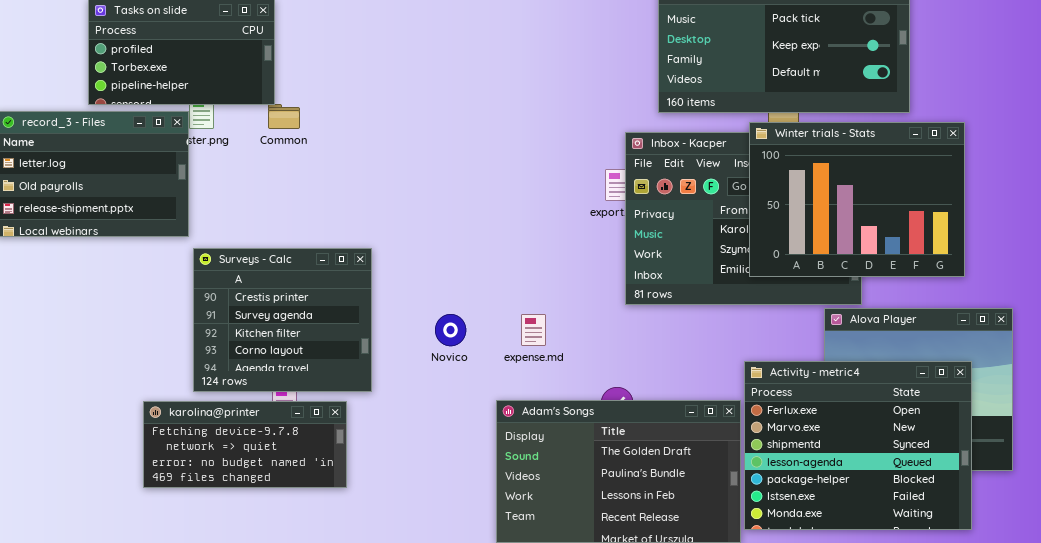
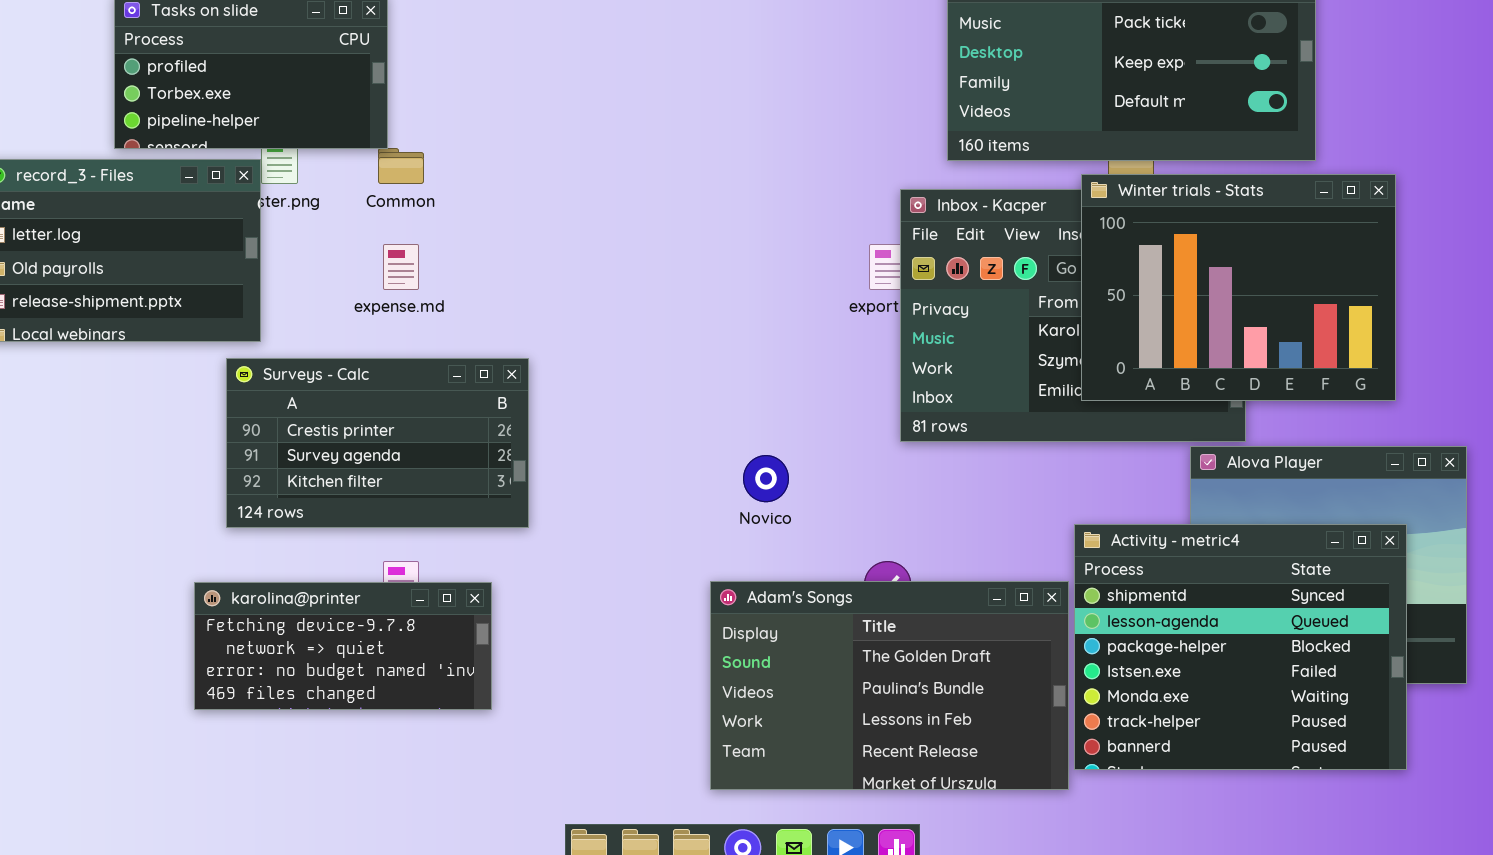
Surveys - Calc: [193,248,372,392] -> [226,358,529,528], resized
Novico: [435,314,466,346] -> [743,455,789,502], moved
expense.md: [521,314,546,346] -> [383,244,419,290], moved
Activity - metric4: [744,361,972,530] -> [1074,524,1407,770], scrolled down 2 rows

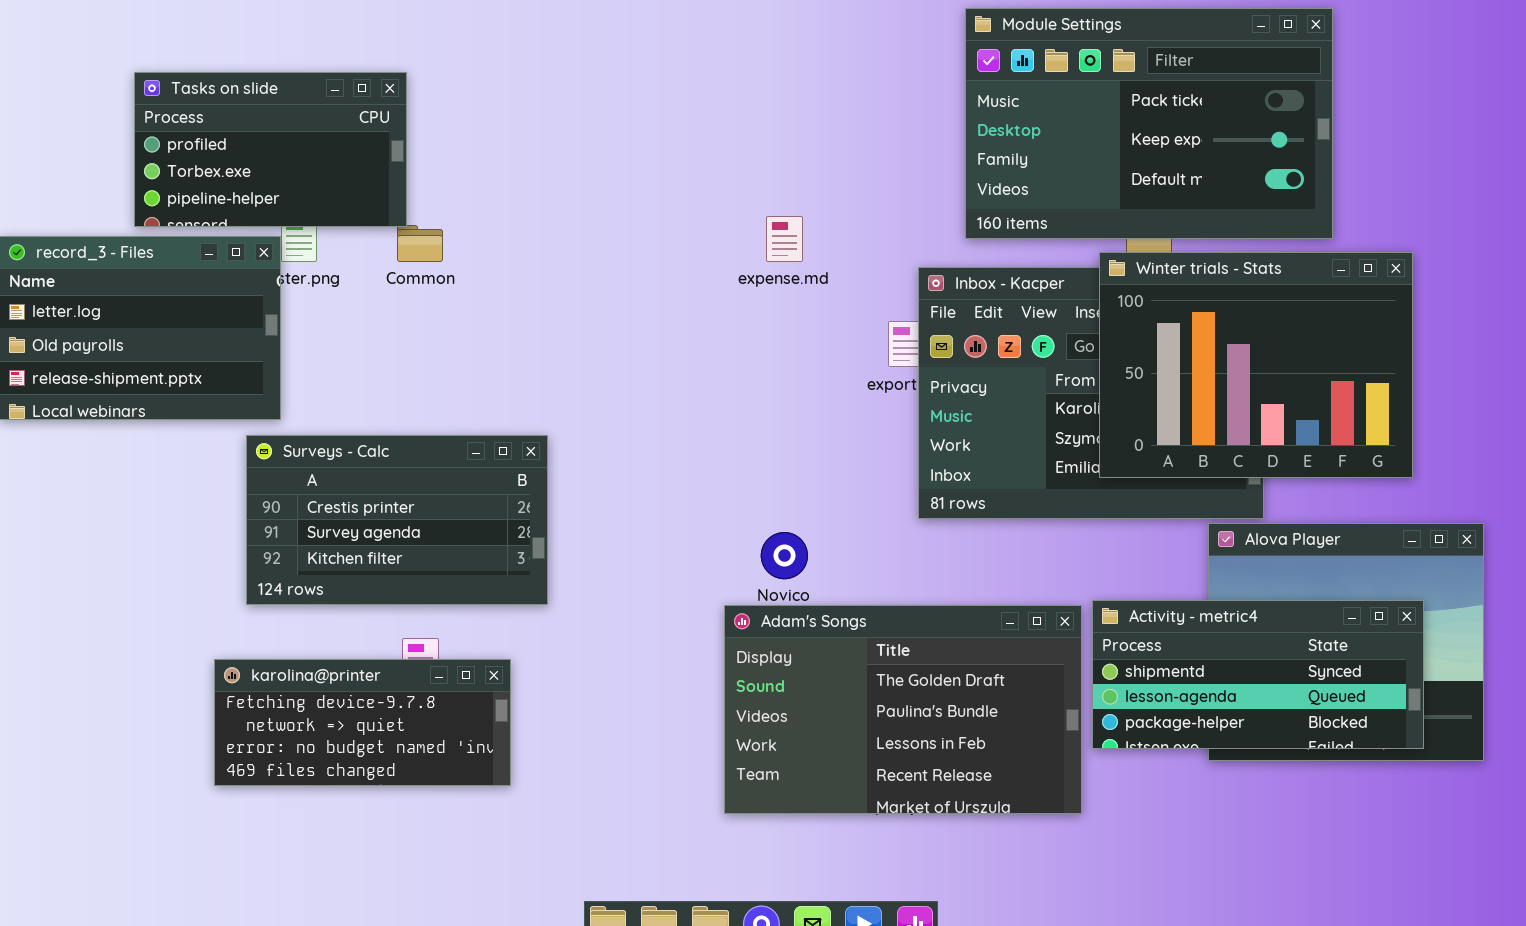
expense.md: [383,244,419,290] -> [766,216,803,262], moved
Activity - metric4: [1074,524,1407,770] -> [1092,600,1424,749], resized
Adam's Songs: [710,581,1069,790] -> [724,605,1082,814], moved

